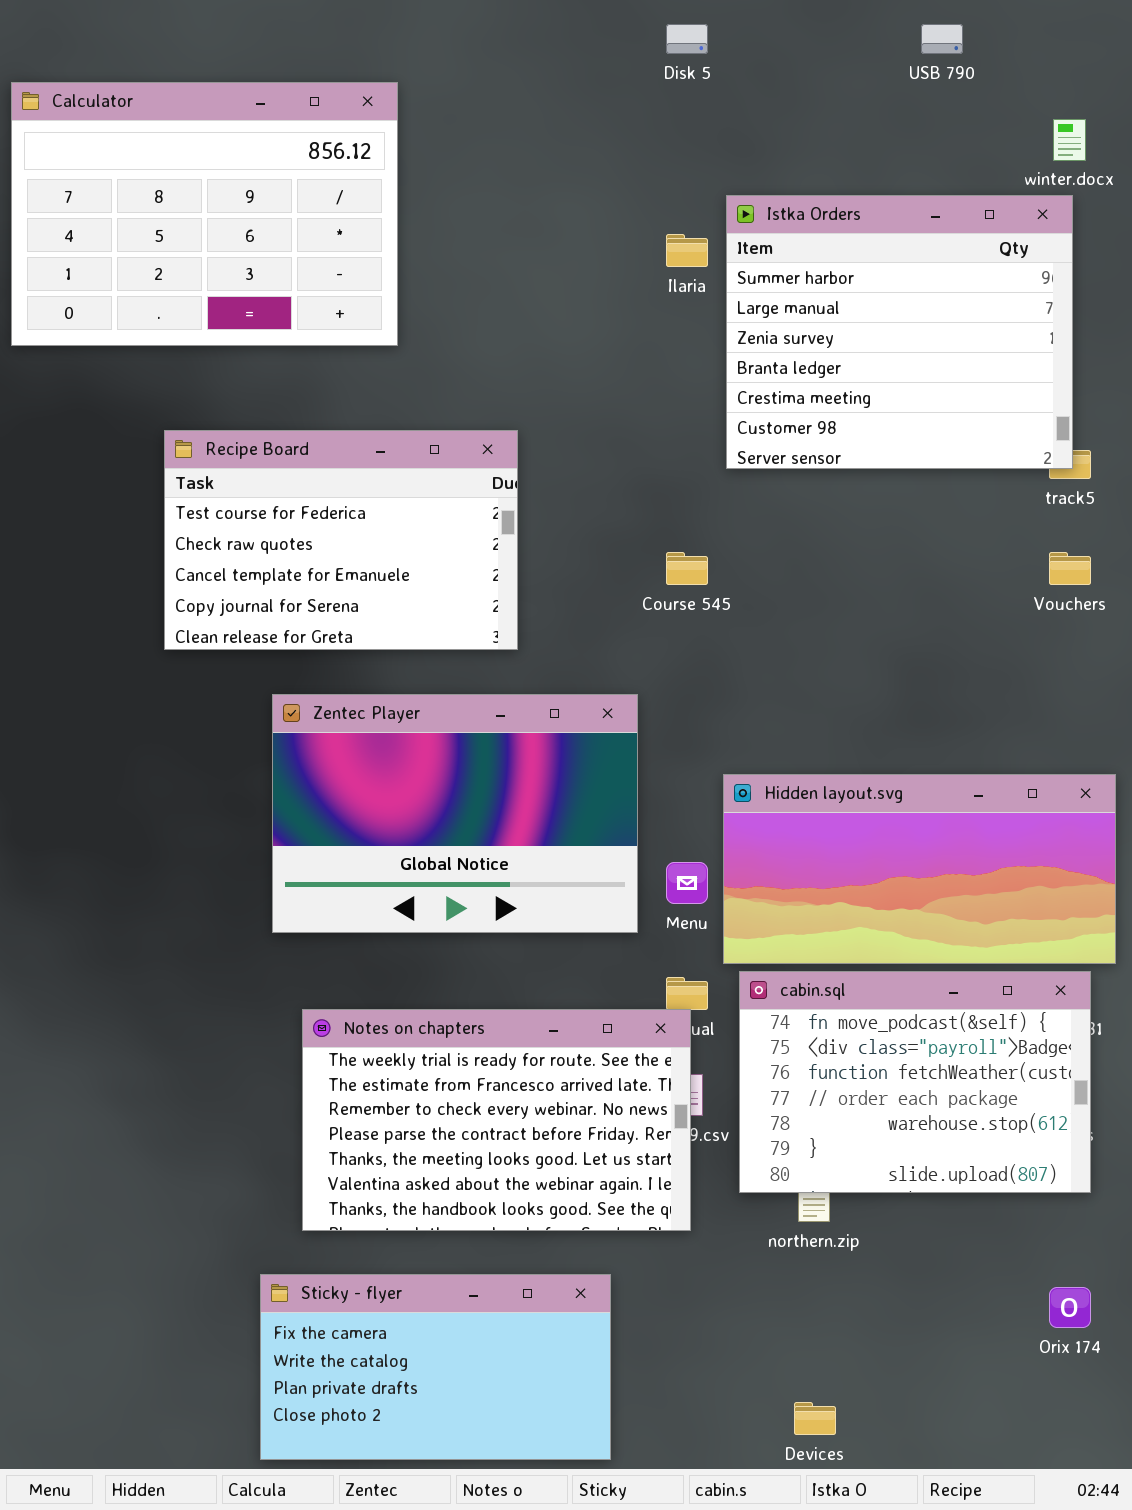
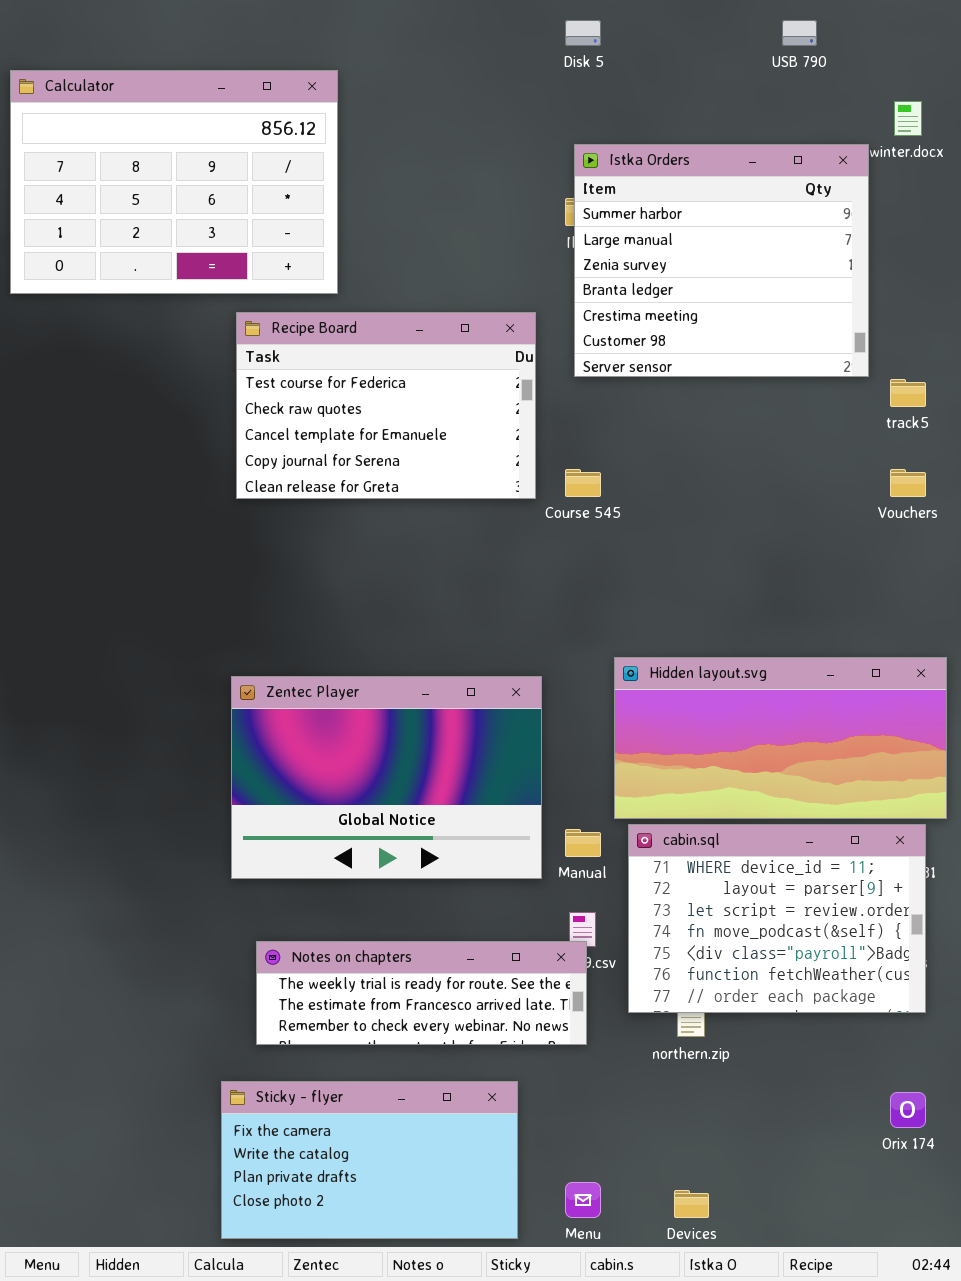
Istka Orders: [726,195,1073,469] -> [574,144,869,377], moved
Recipe Board: [164,430,518,650] -> [236,312,536,499], moved
Zentec Player: [272,694,638,933] -> [231,676,542,879], moved
Menu: [666,862,708,904] -> [565,1182,601,1218], moved
cabin.sql: [739,971,1091,1193] -> [628,824,926,1013], scrolled up 3 rows
Notes on chapters: [302,1009,691,1231] -> [256,941,587,1045], resized

